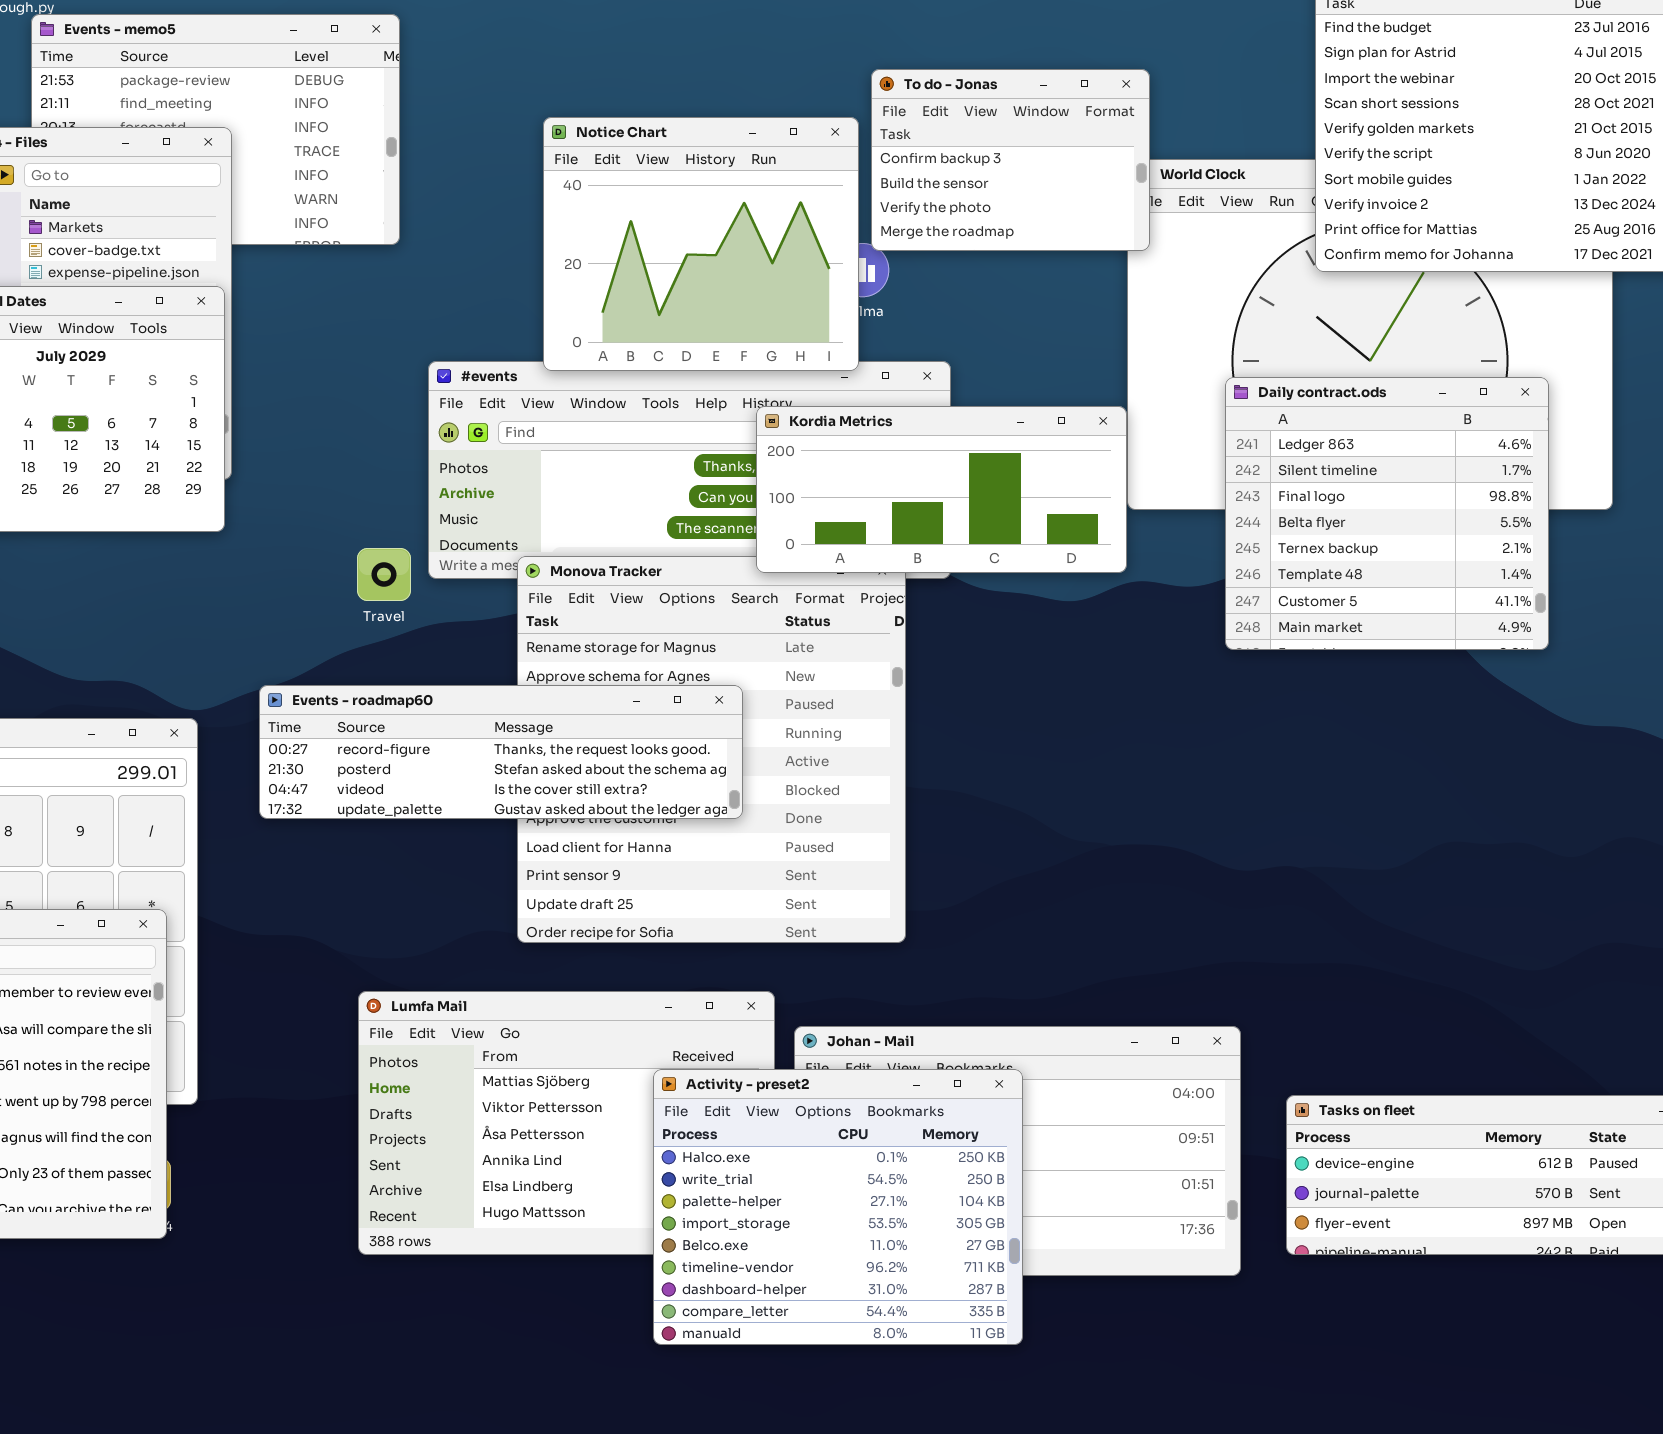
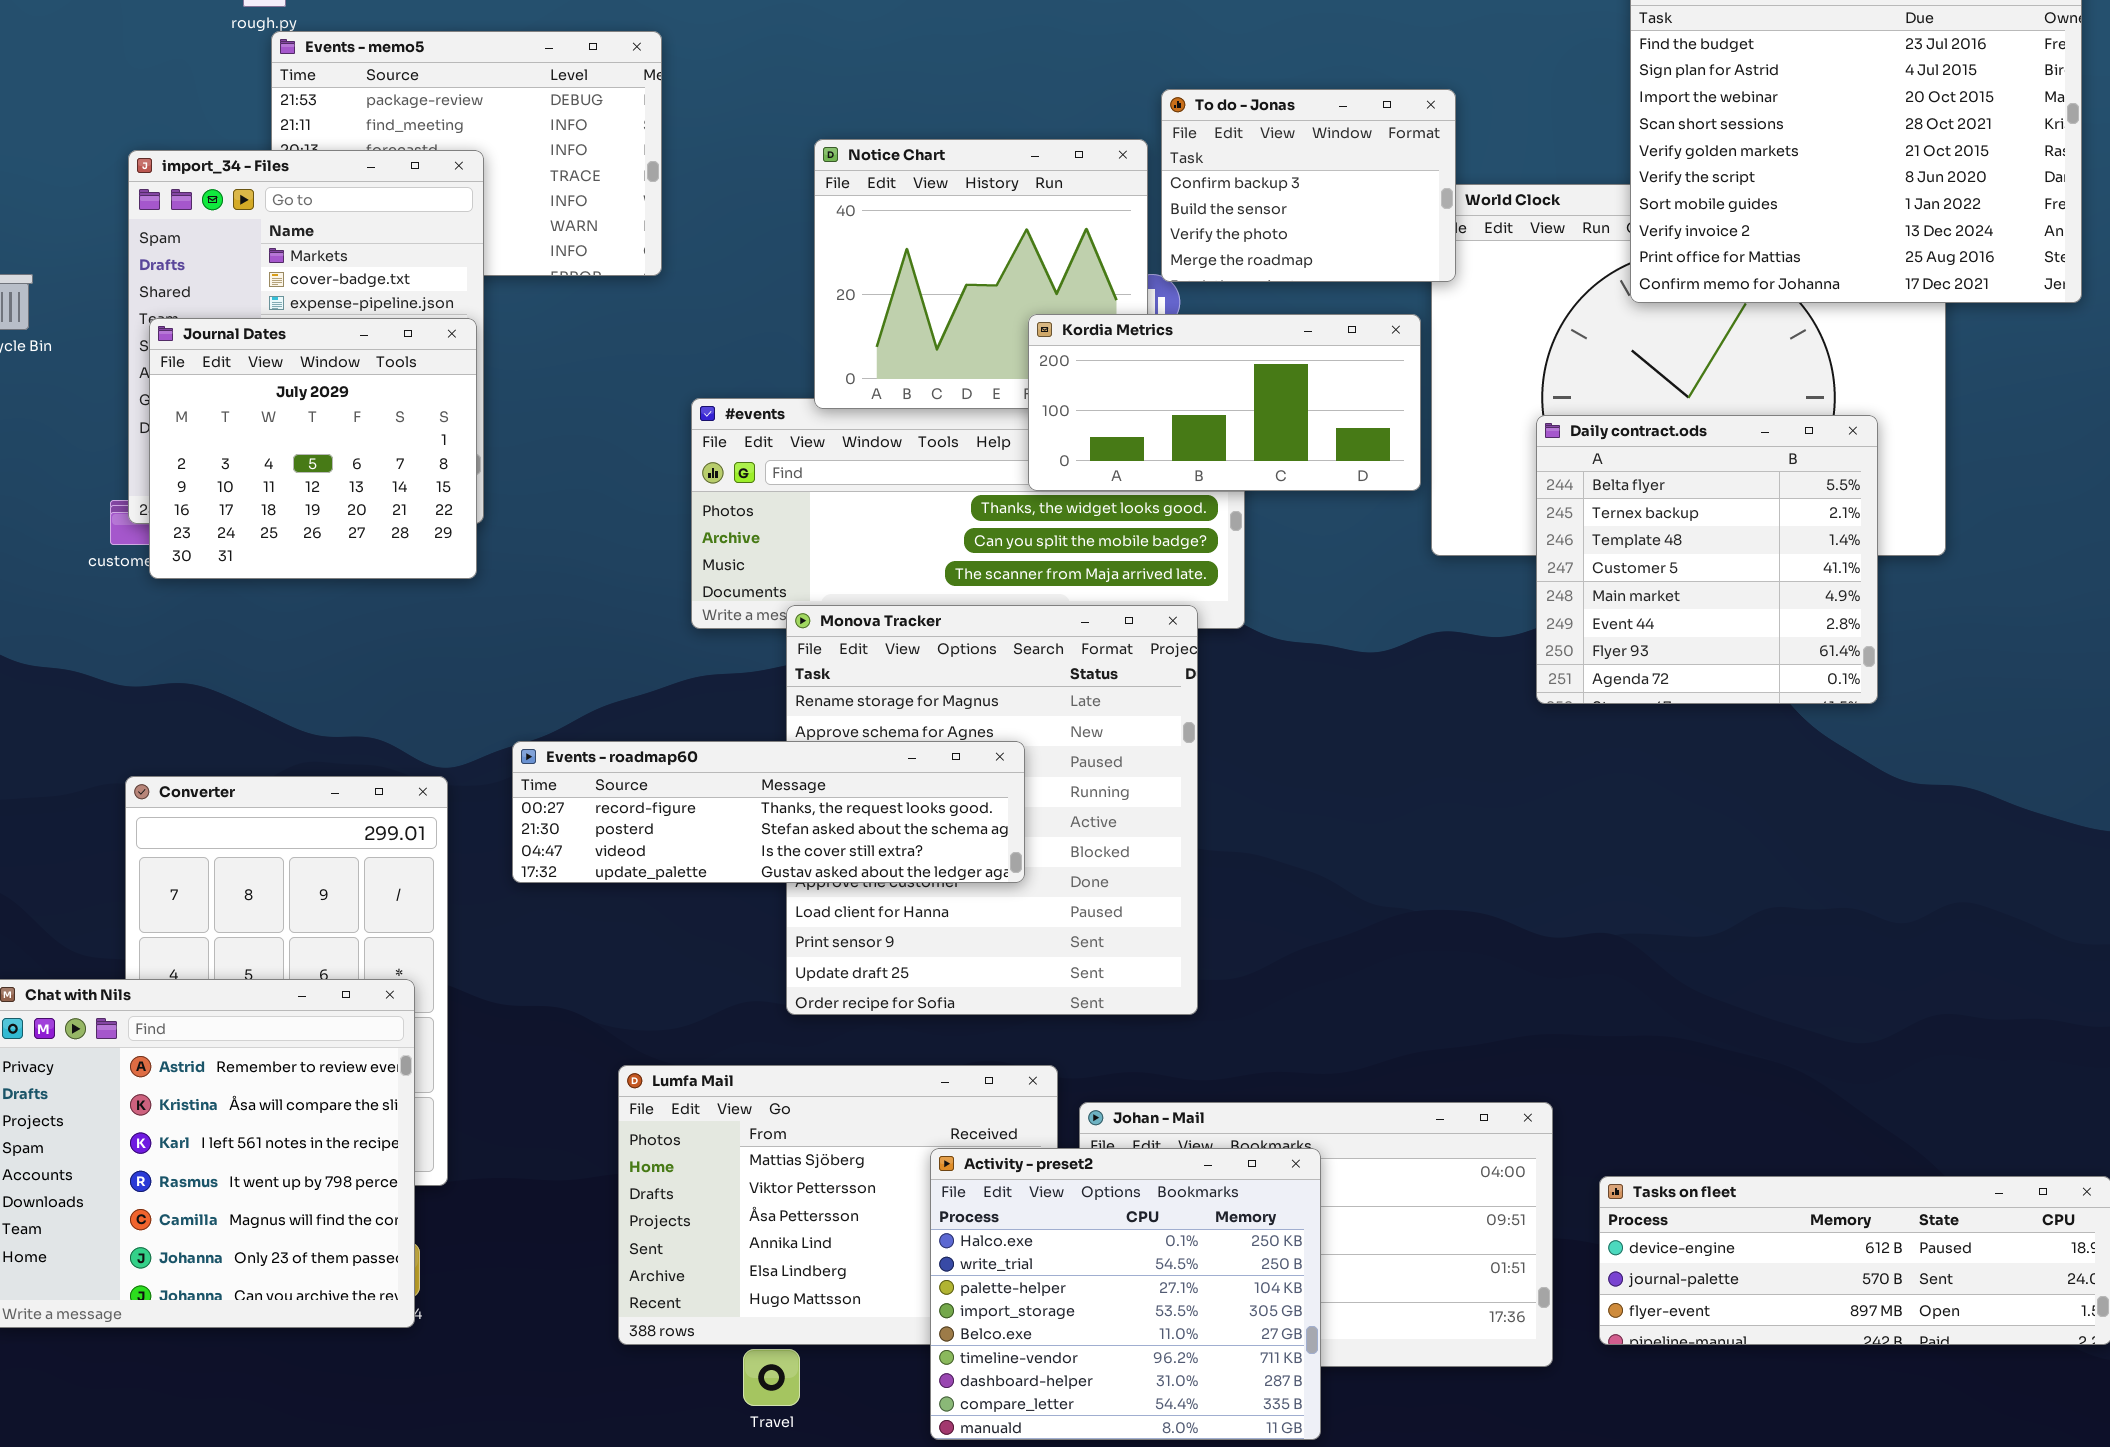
Daily contract.ods: [1225,377,1549,650] -> [1536,415,1878,704], scrolled down 3 rows
Kordia Metrics: [756,406,1127,573] -> [1028,314,1421,491], moved
Travel: [357,548,411,601] -> [743,1349,800,1406], moved

